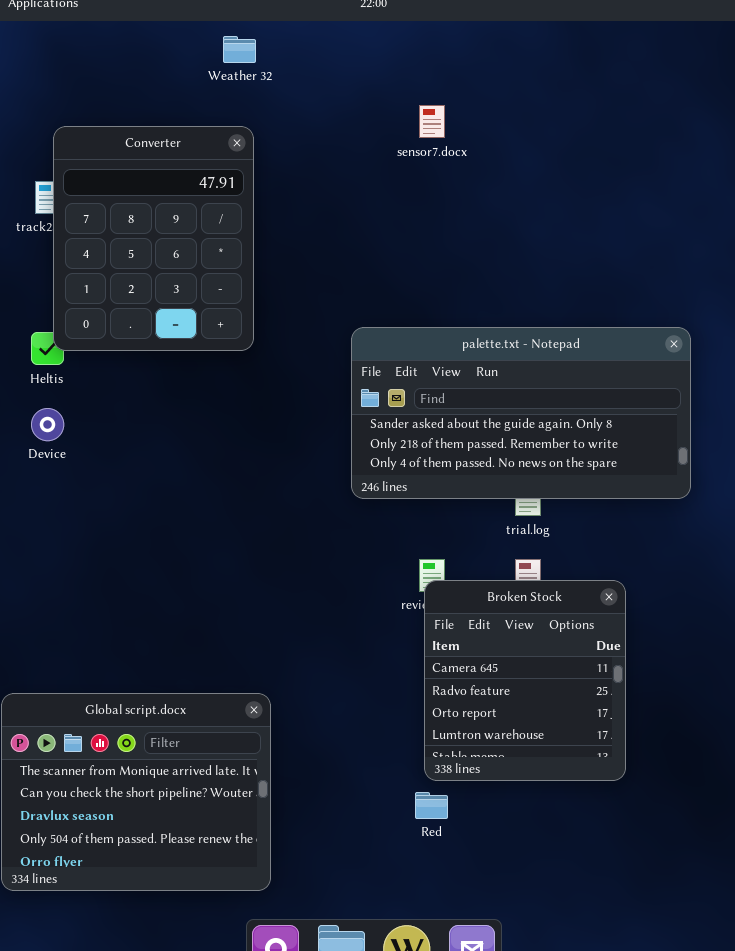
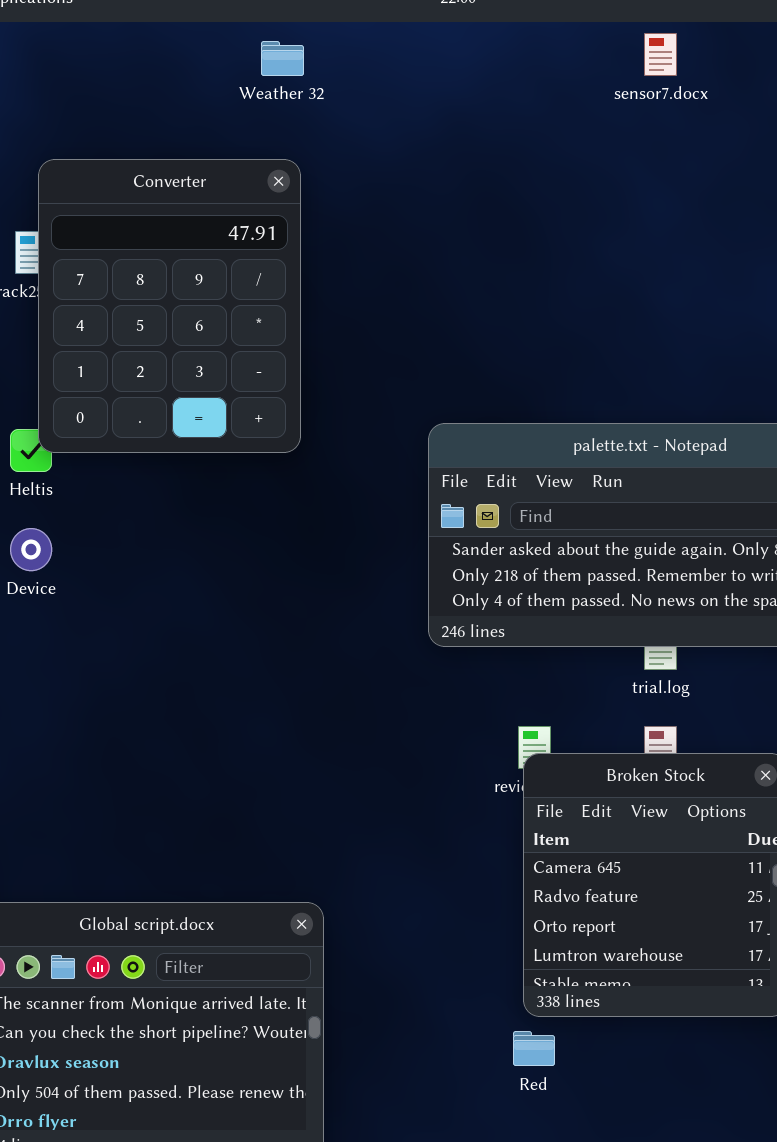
sensor7.docx: [419,105,445,138] -> [644,33,677,76], moved

